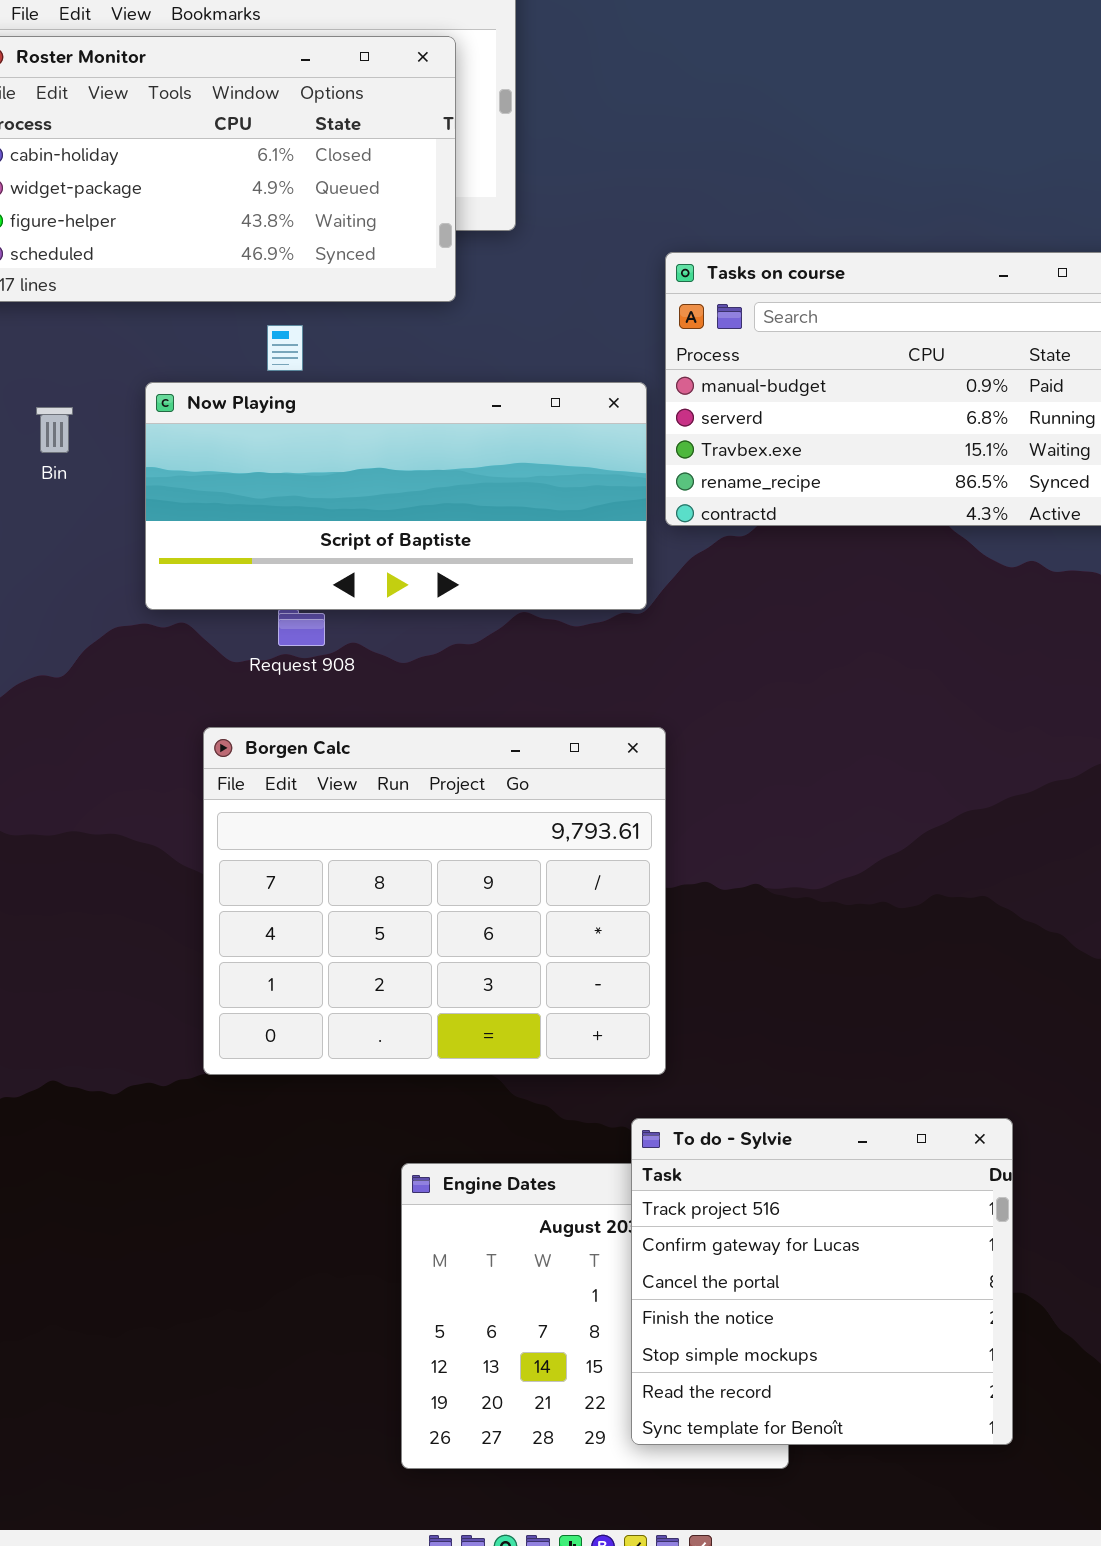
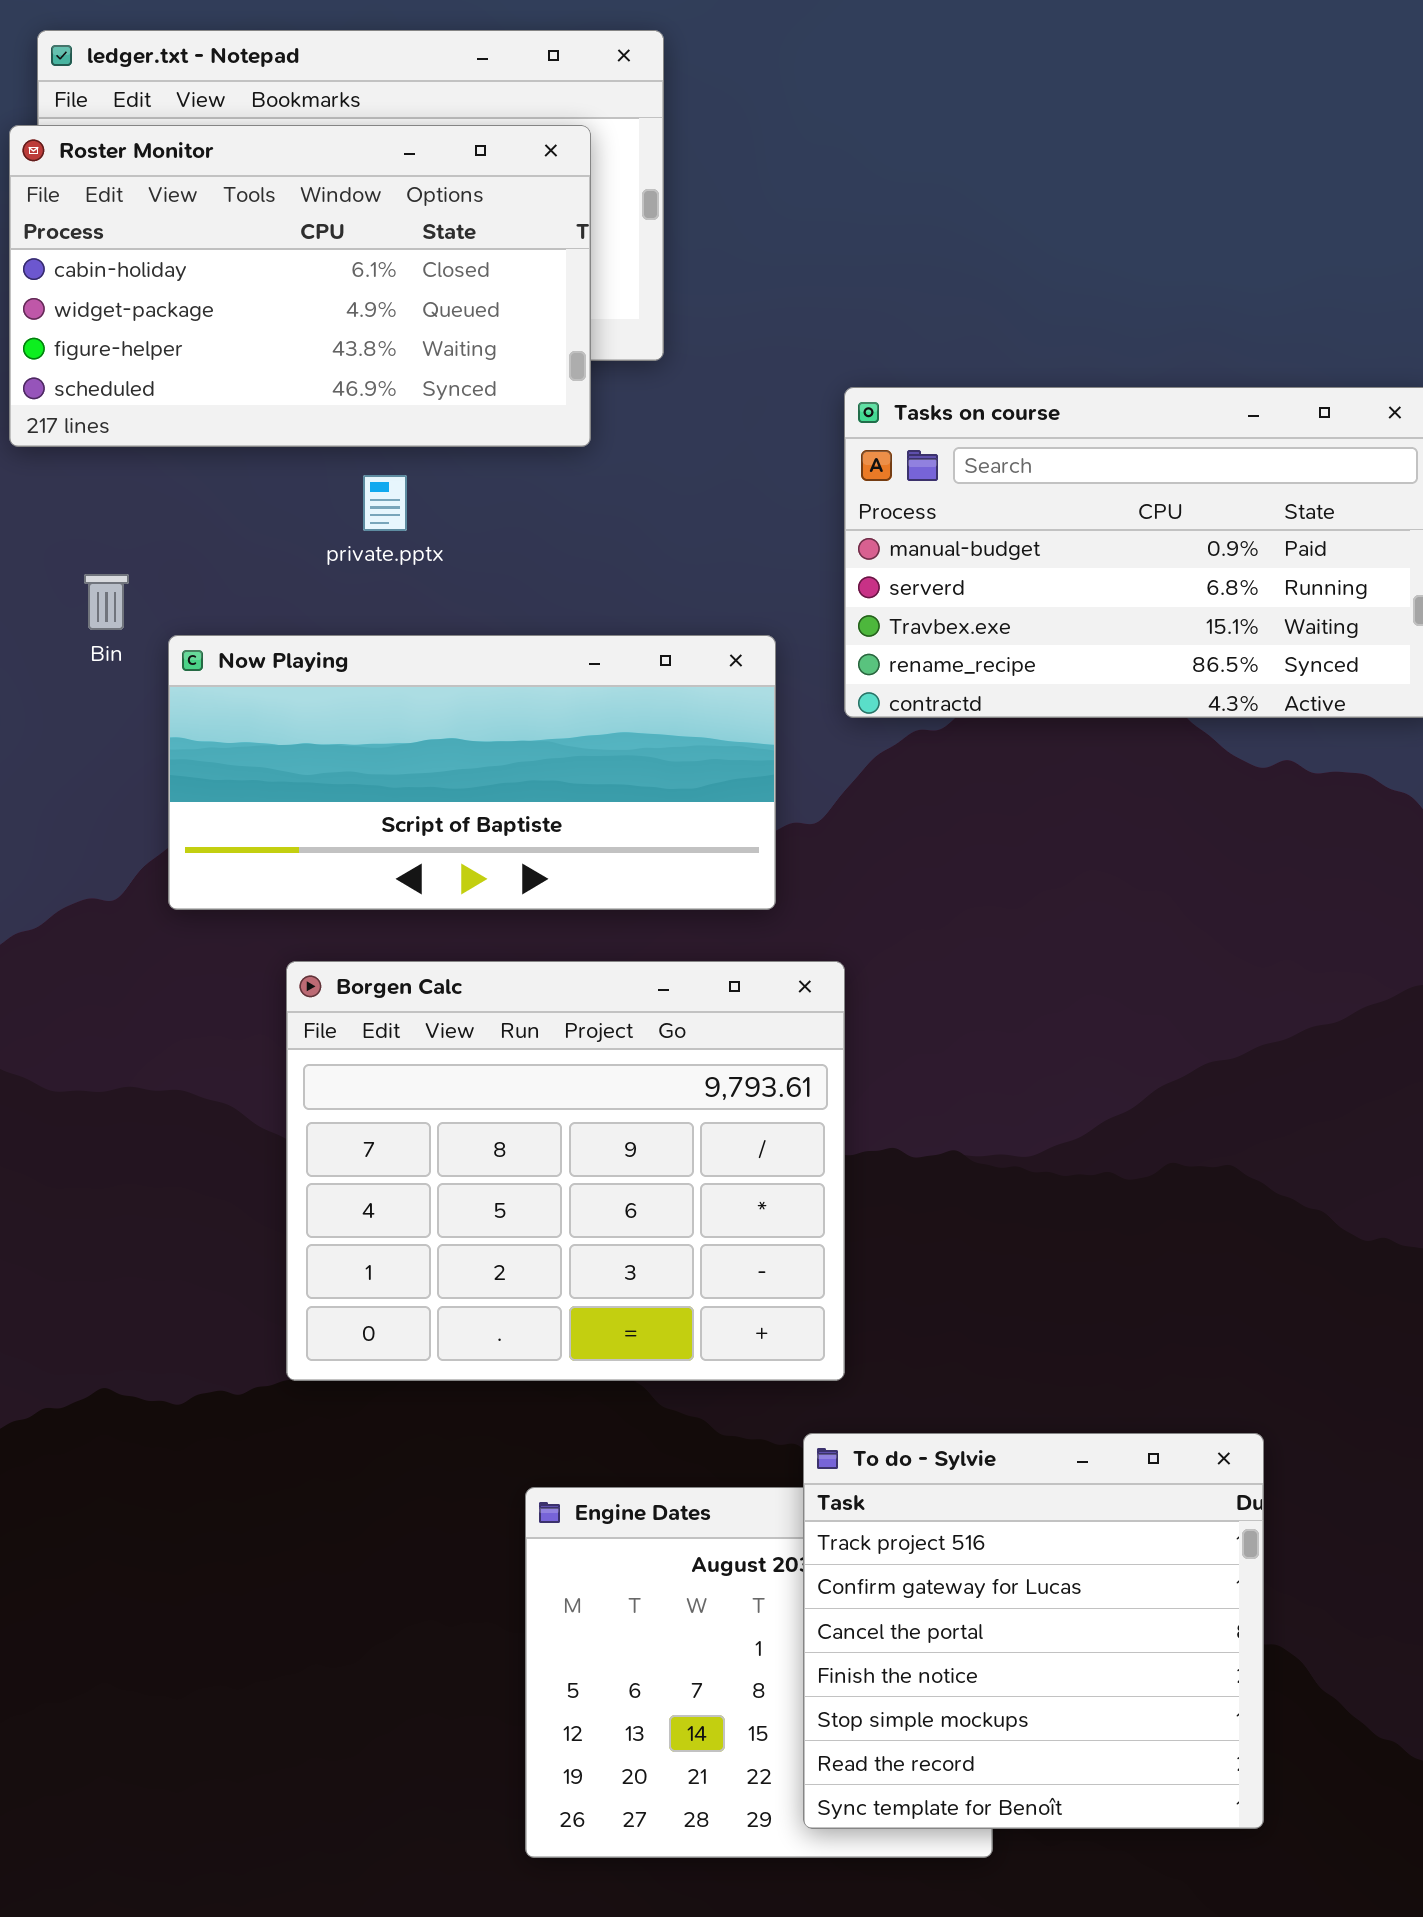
Now Playing: [145,382,647,610] -> [168,635,776,910], moved

